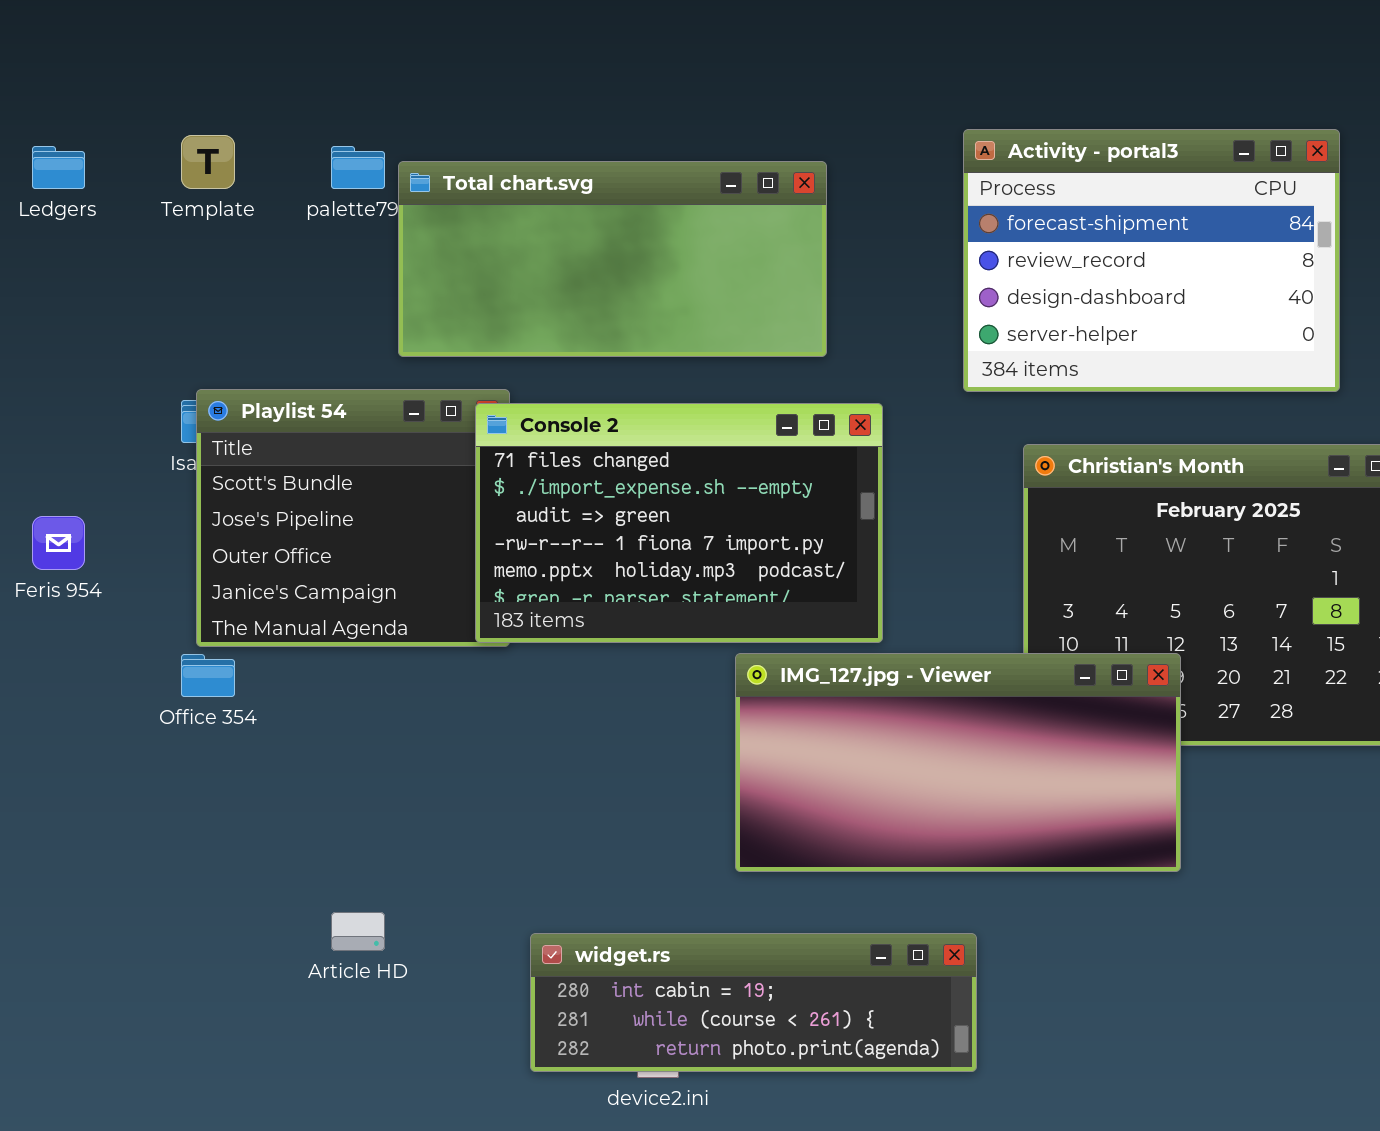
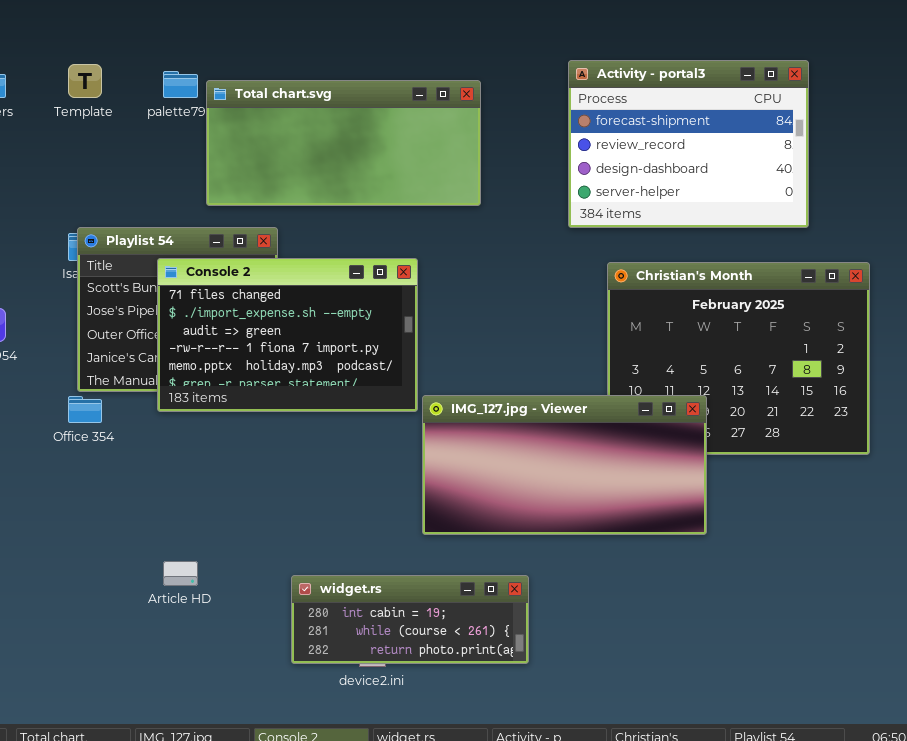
Console 2: [475,403,883,643] -> [157,258,418,412], moved
widget.rs: [530,933,977,1072] -> [291,575,529,664], resized

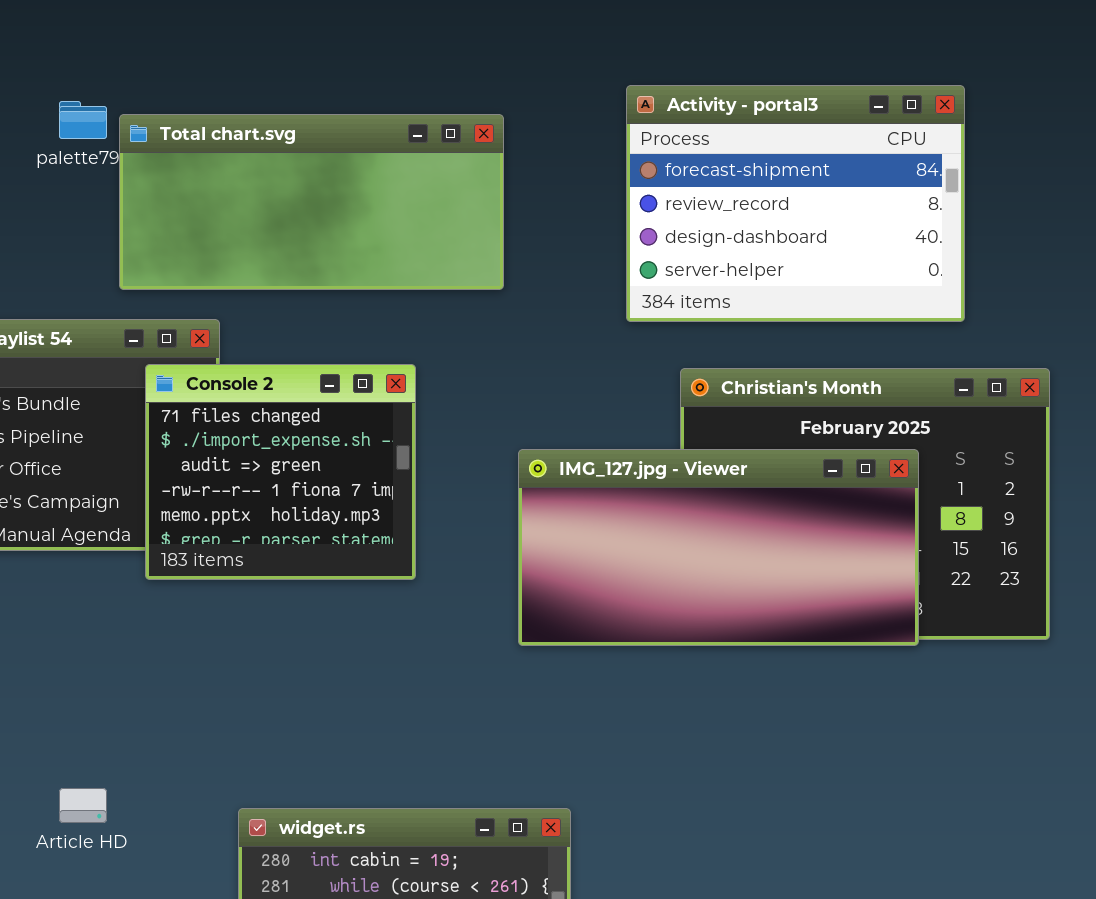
Console 2: [157,258,418,412] -> [145,364,416,580], resized
IMG_127.jpg - Viewer: [422,395,707,535] -> [518,449,919,646], moved

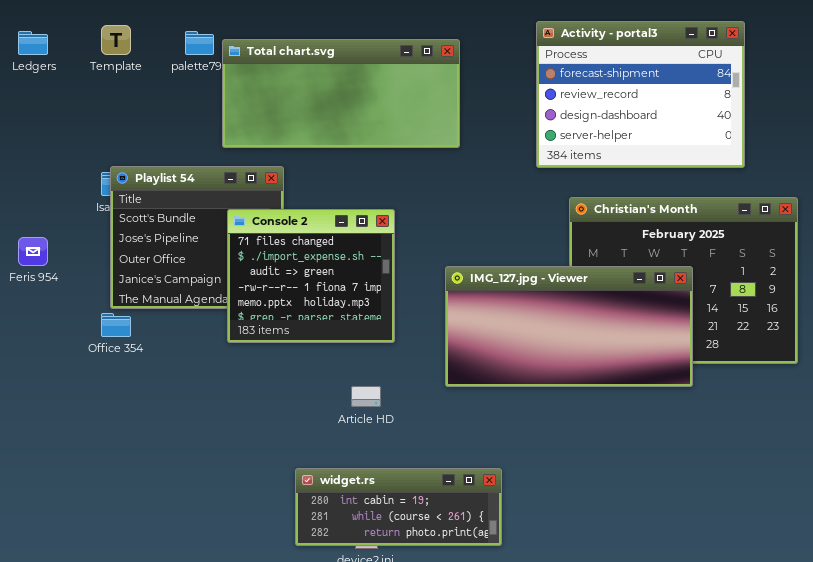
Console 2: [145,364,416,580] -> [227,209,395,343], moved
IMG_127.jpg - Viewer: [518,449,919,646] -> [445,266,693,387], moved
Article HD: [59,788,107,823] -> [351,386,381,407], moved

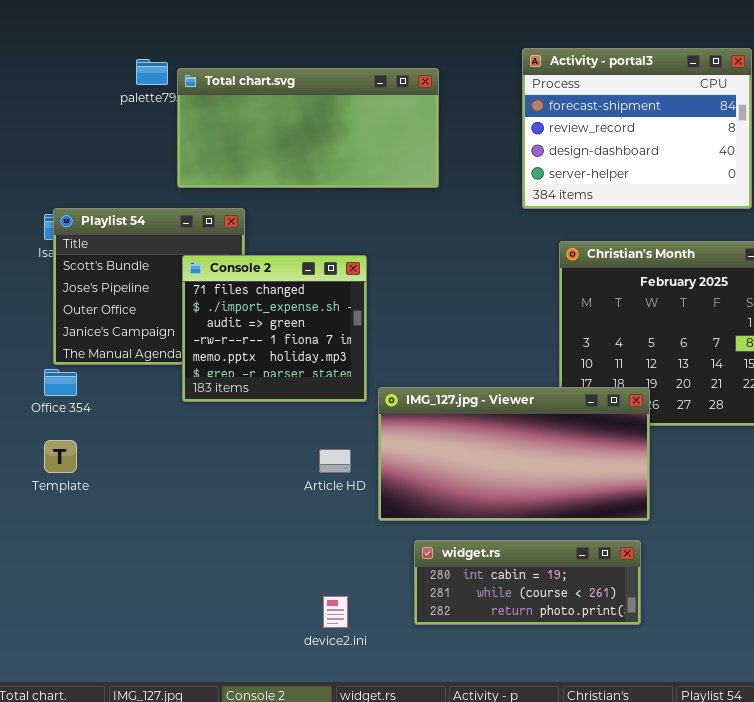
Template: [101,25,131,55] -> [44,440,77,473], moved
IMG_127.jpg - Viewer: [445,266,693,387] -> [378,387,650,521], moved
widget.rs: [295,468,502,546] -> [414,540,641,625], moved

